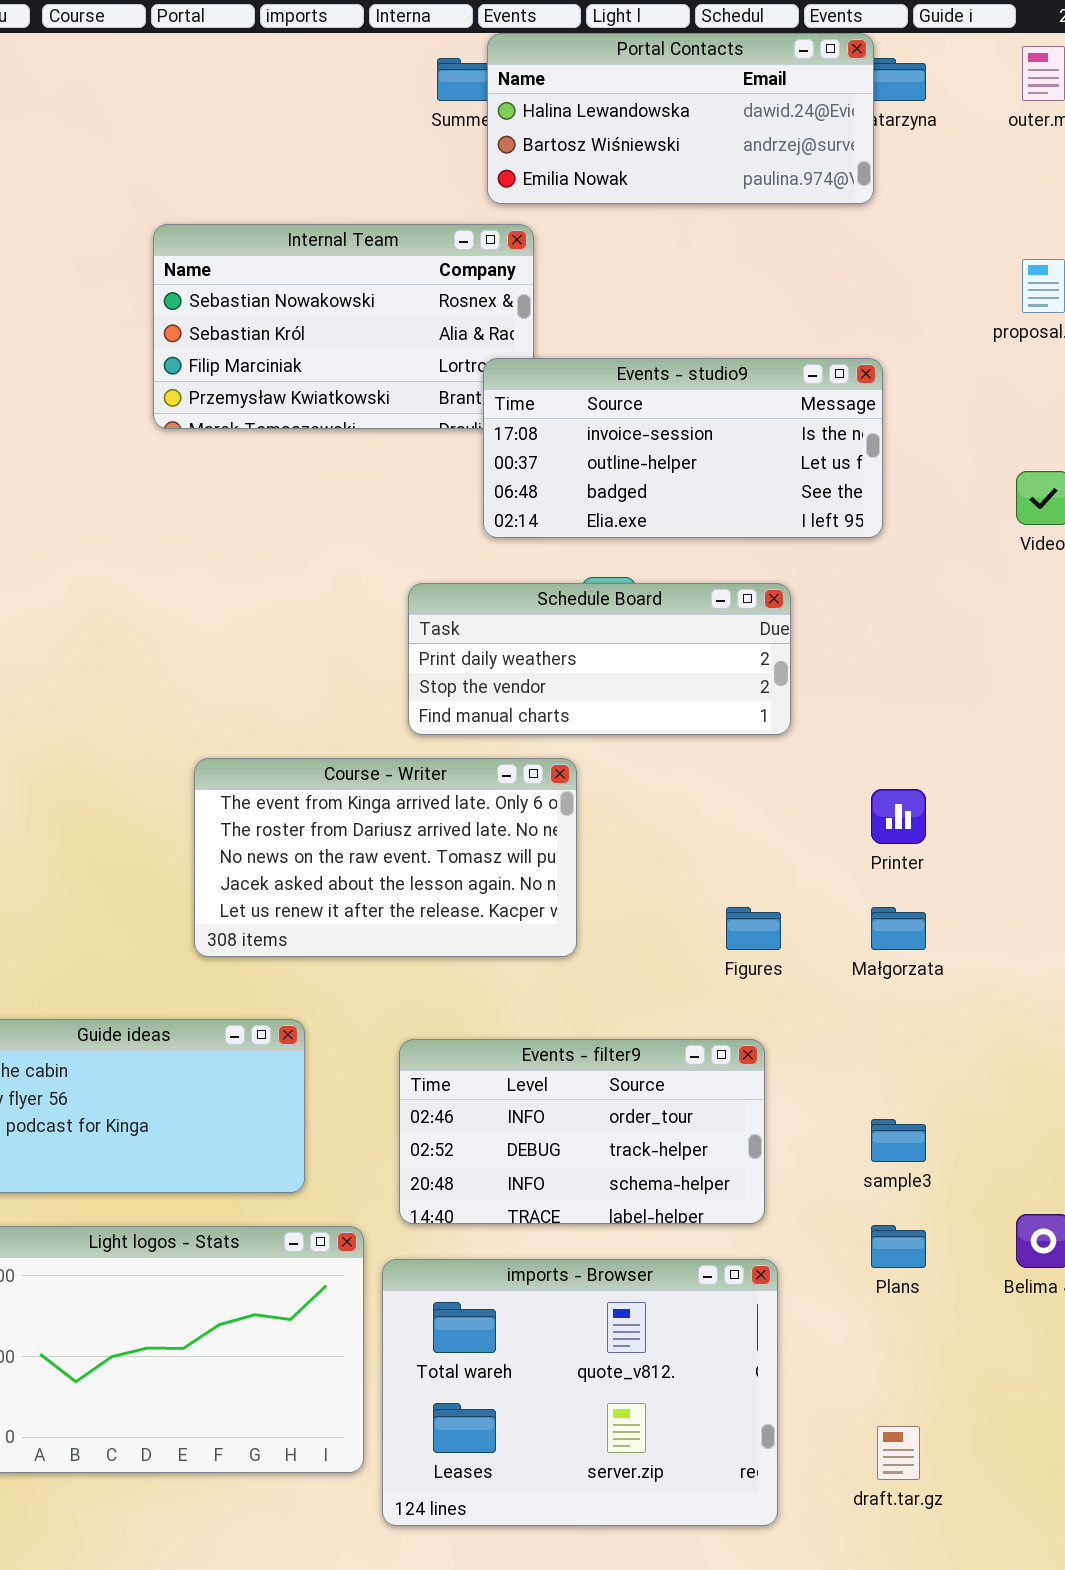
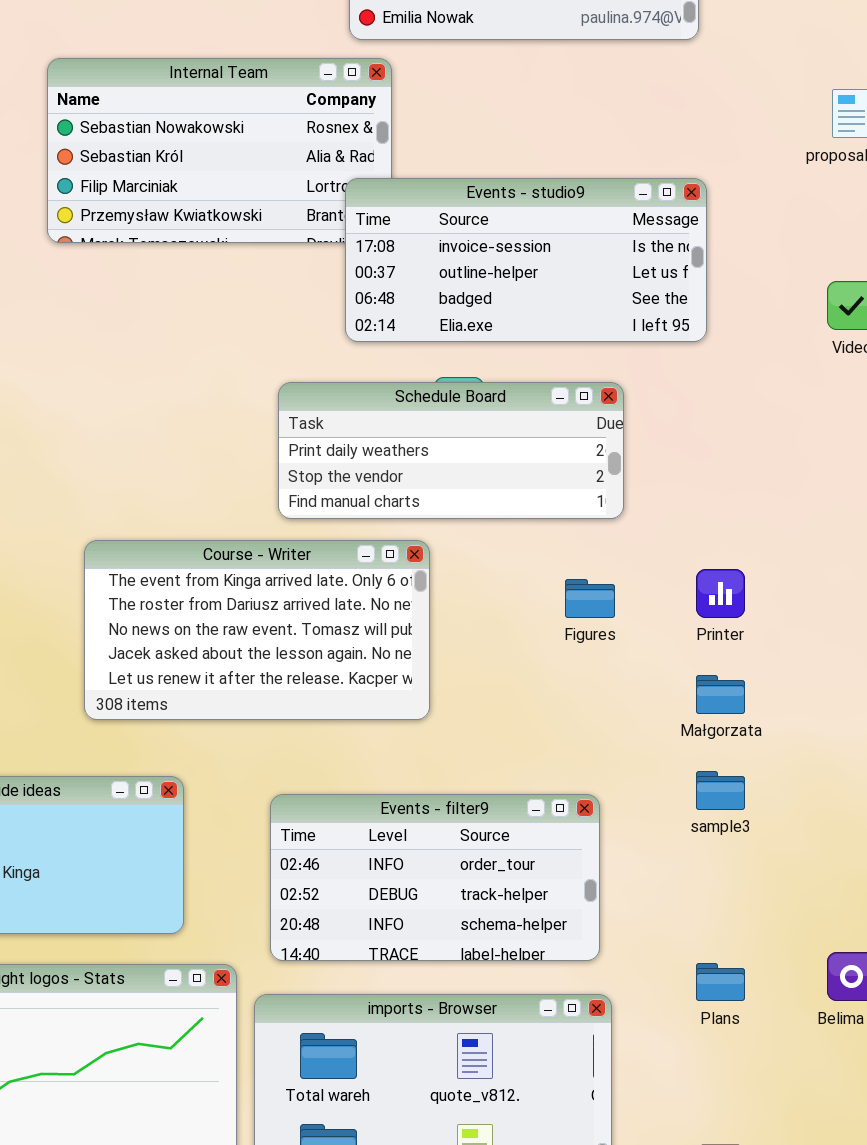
Figures: [726,907,781,950] -> [565,579,615,618], moved
sample3: [871,1119,926,1162] -> [696,771,745,810], moved

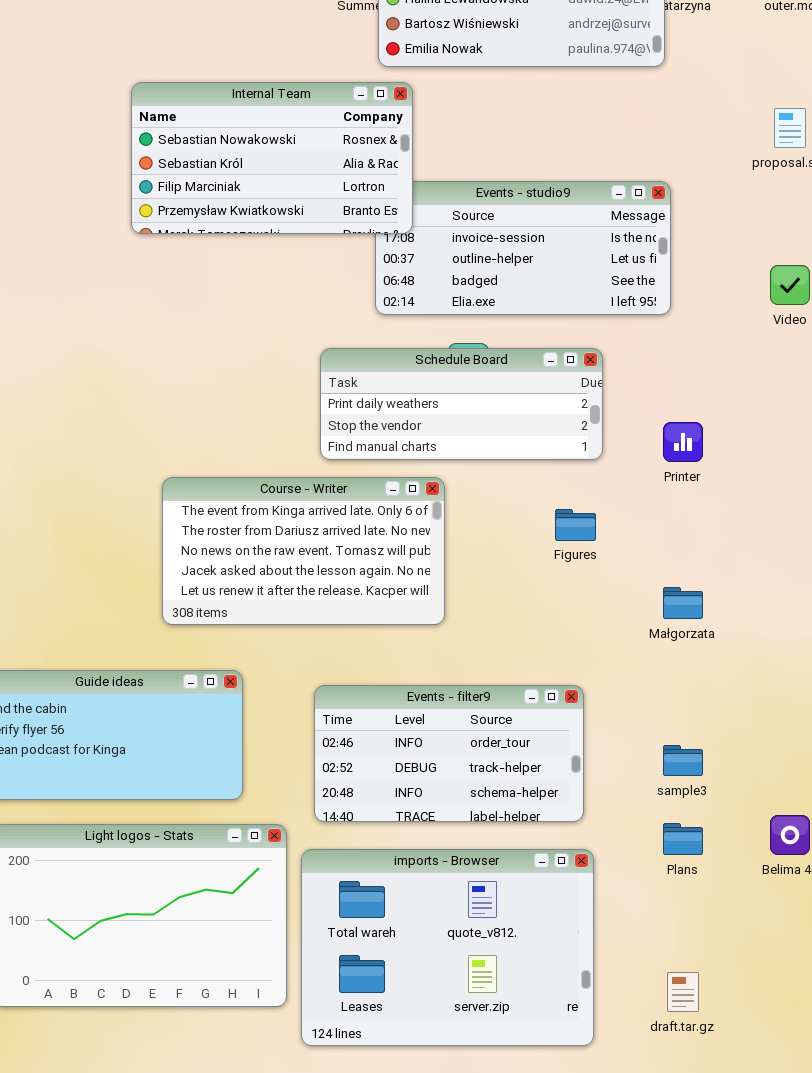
Internal Team: [47,58,392,243] -> [131,82,413,234], raised
Printer: [696,569,745,618] -> [663,422,703,462], moved
sample3: [696,771,745,810] -> [663,745,703,776], moved

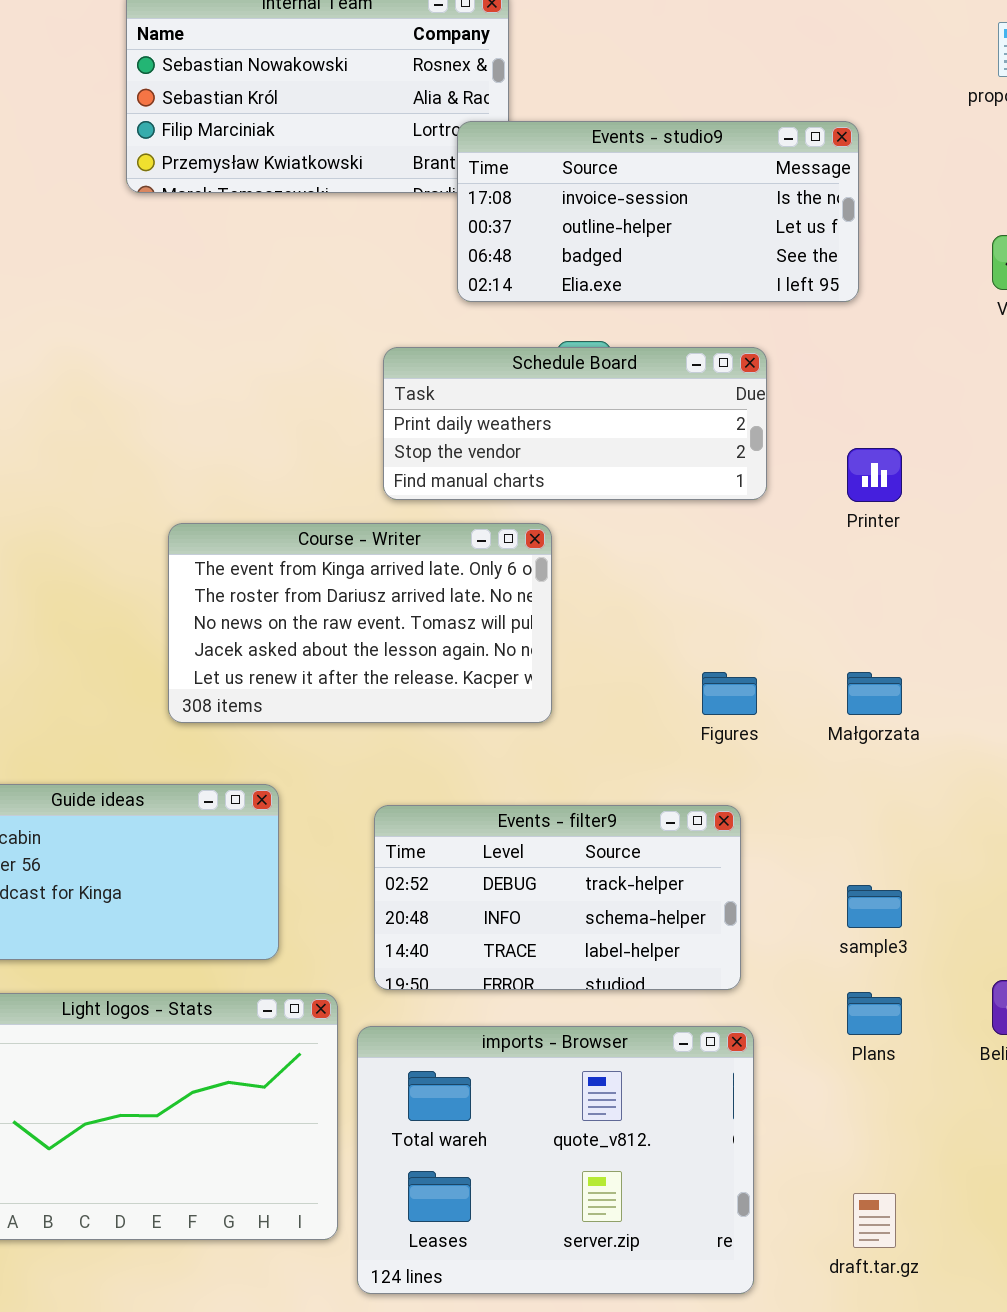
Events - studio9: [375,181,671,315] -> [457,121,859,302], raised
Figures: [555,509,596,541] -> [702,672,757,715], moved
Events - filter9: [314,685,584,822] -> [374,805,741,990], scrolled down 1 row

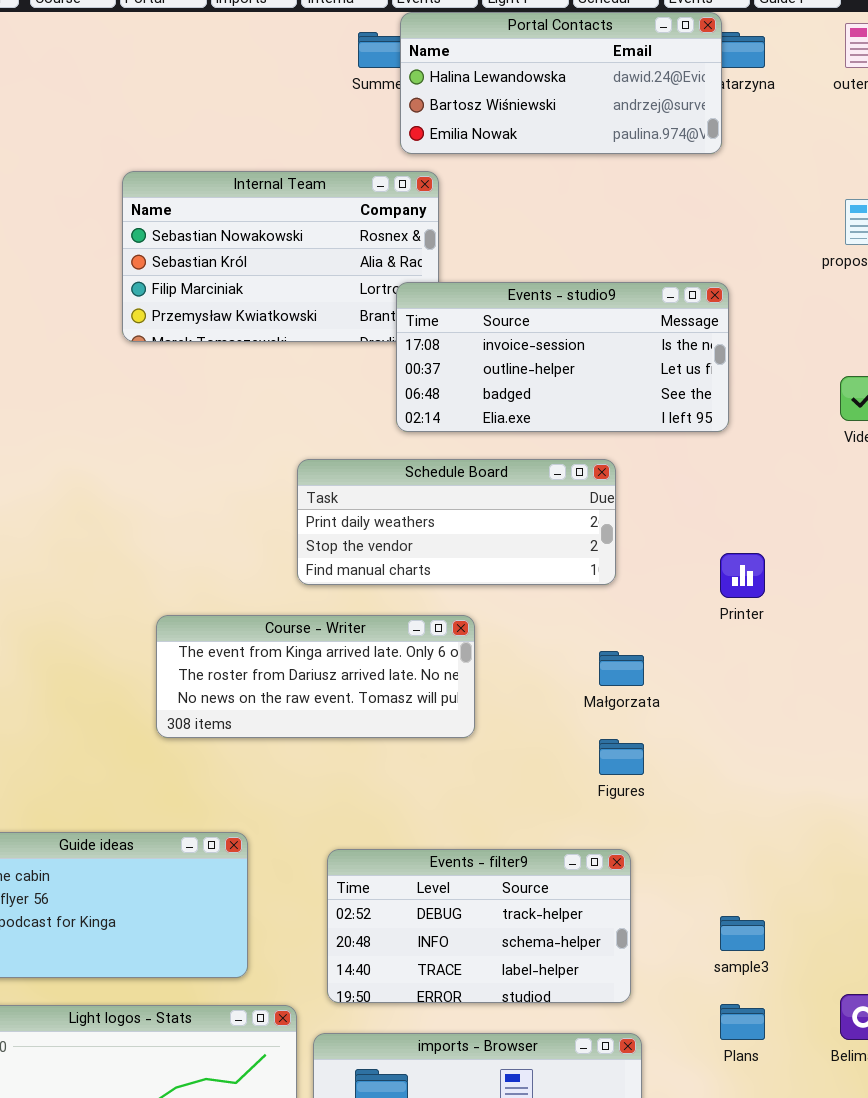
Schedule Board: [383,347,767,500] -> [297,459,616,585], moved
Course - Writer: [168,523,552,723] -> [156,615,475,738], resized
Małgorzata: [847,672,902,715] -> [599,651,644,686], moved

